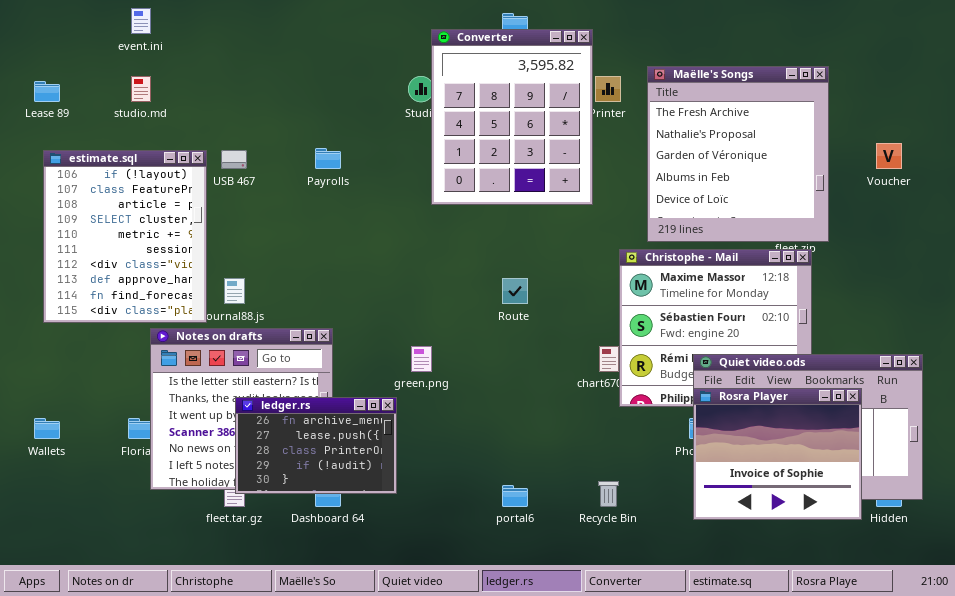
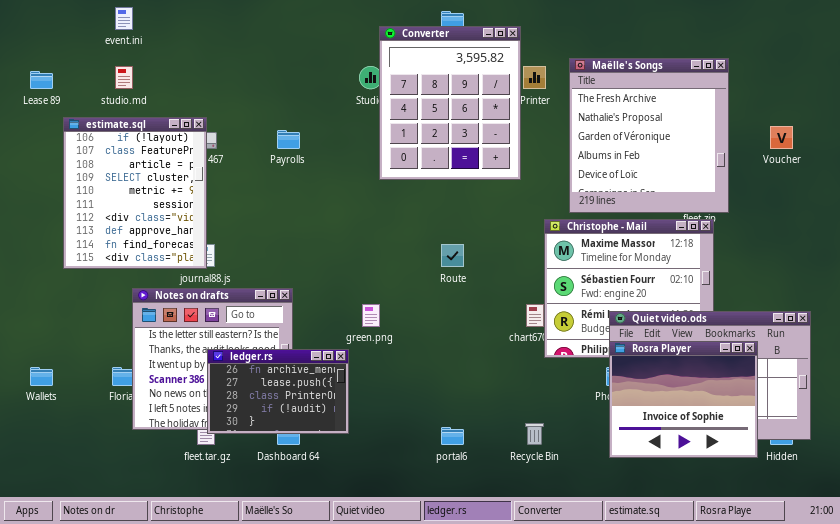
estimate.sql: [43,150,207,323] -> [63,117,207,269], moved

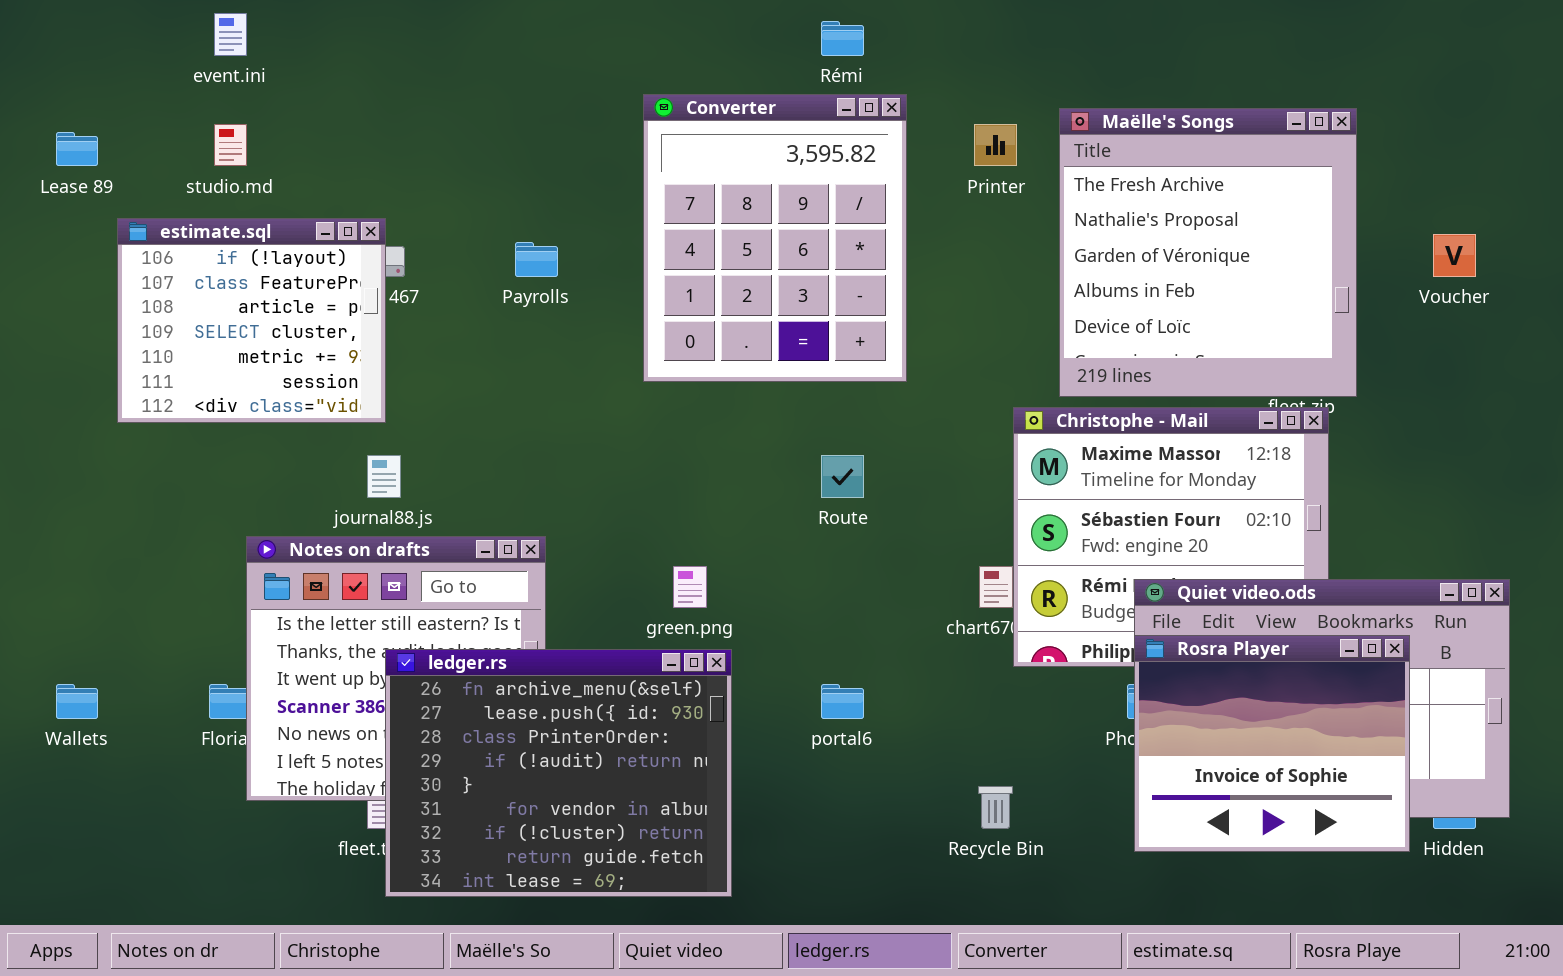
Converter: [379,26,521,180] -> [643,94,907,382], moved
estimate.sql: [63,117,207,269] -> [117,218,386,423], resized
ledger.rs: [207,349,349,434] -> [385,649,732,897], resized
portal6: [441,427,464,445] -> [821,684,864,719], moved

